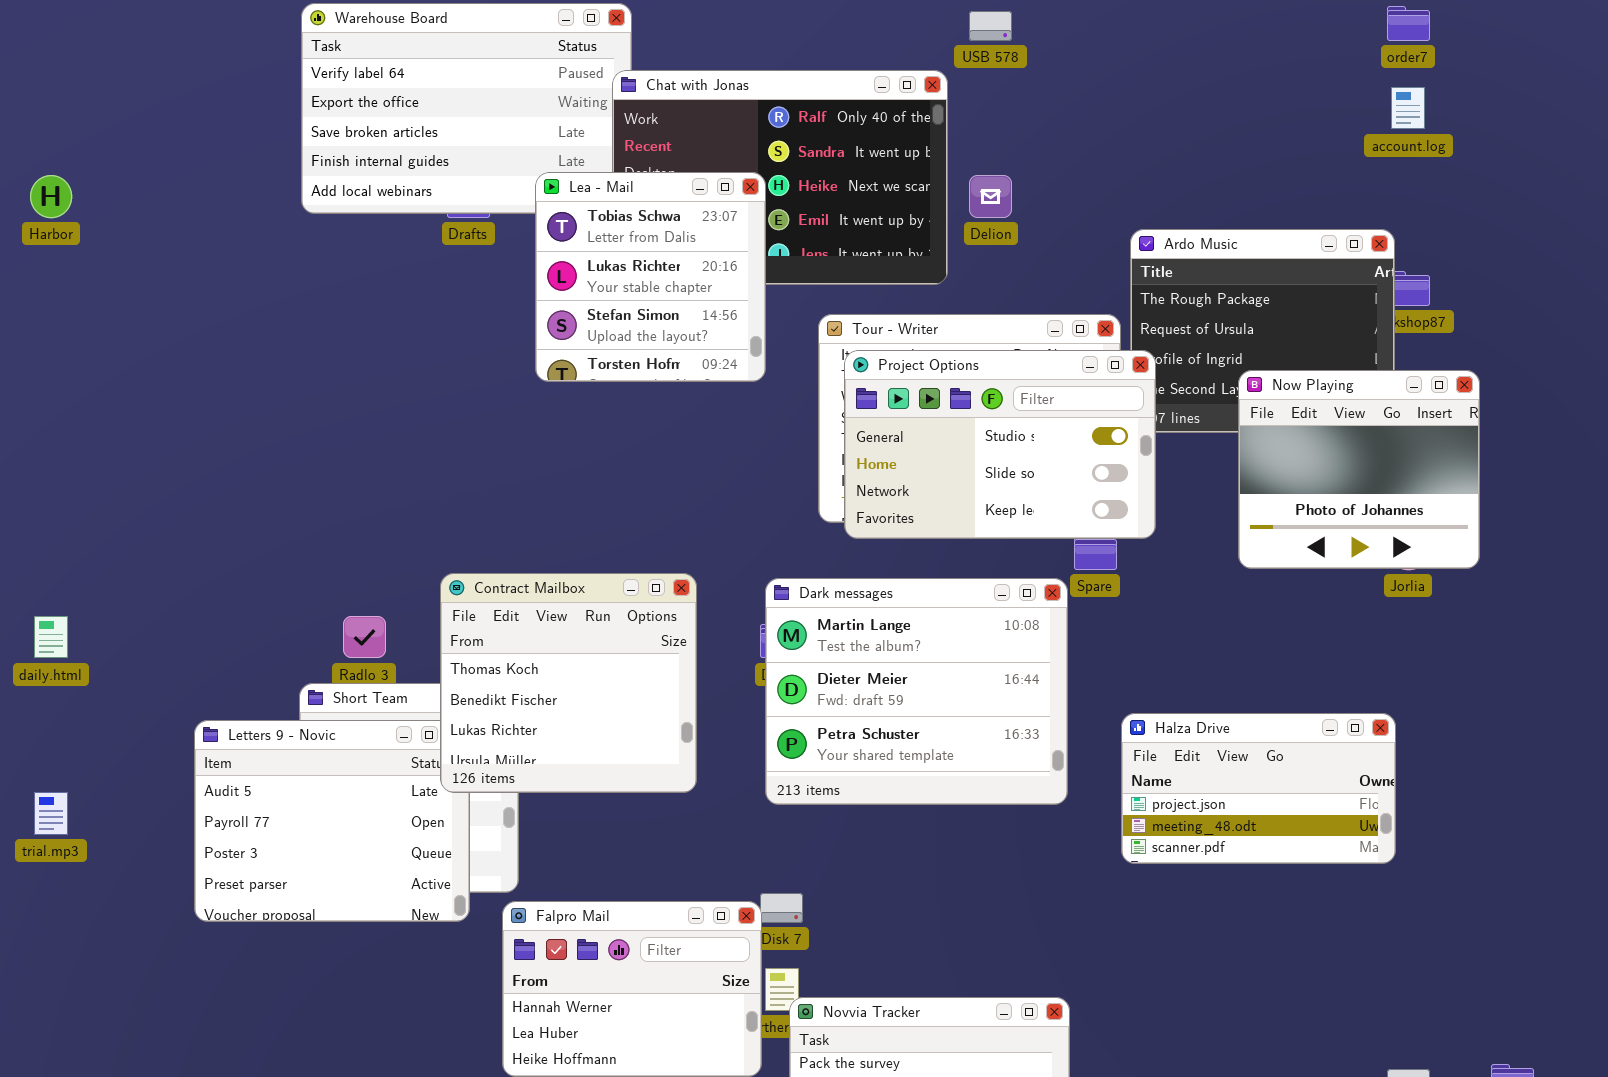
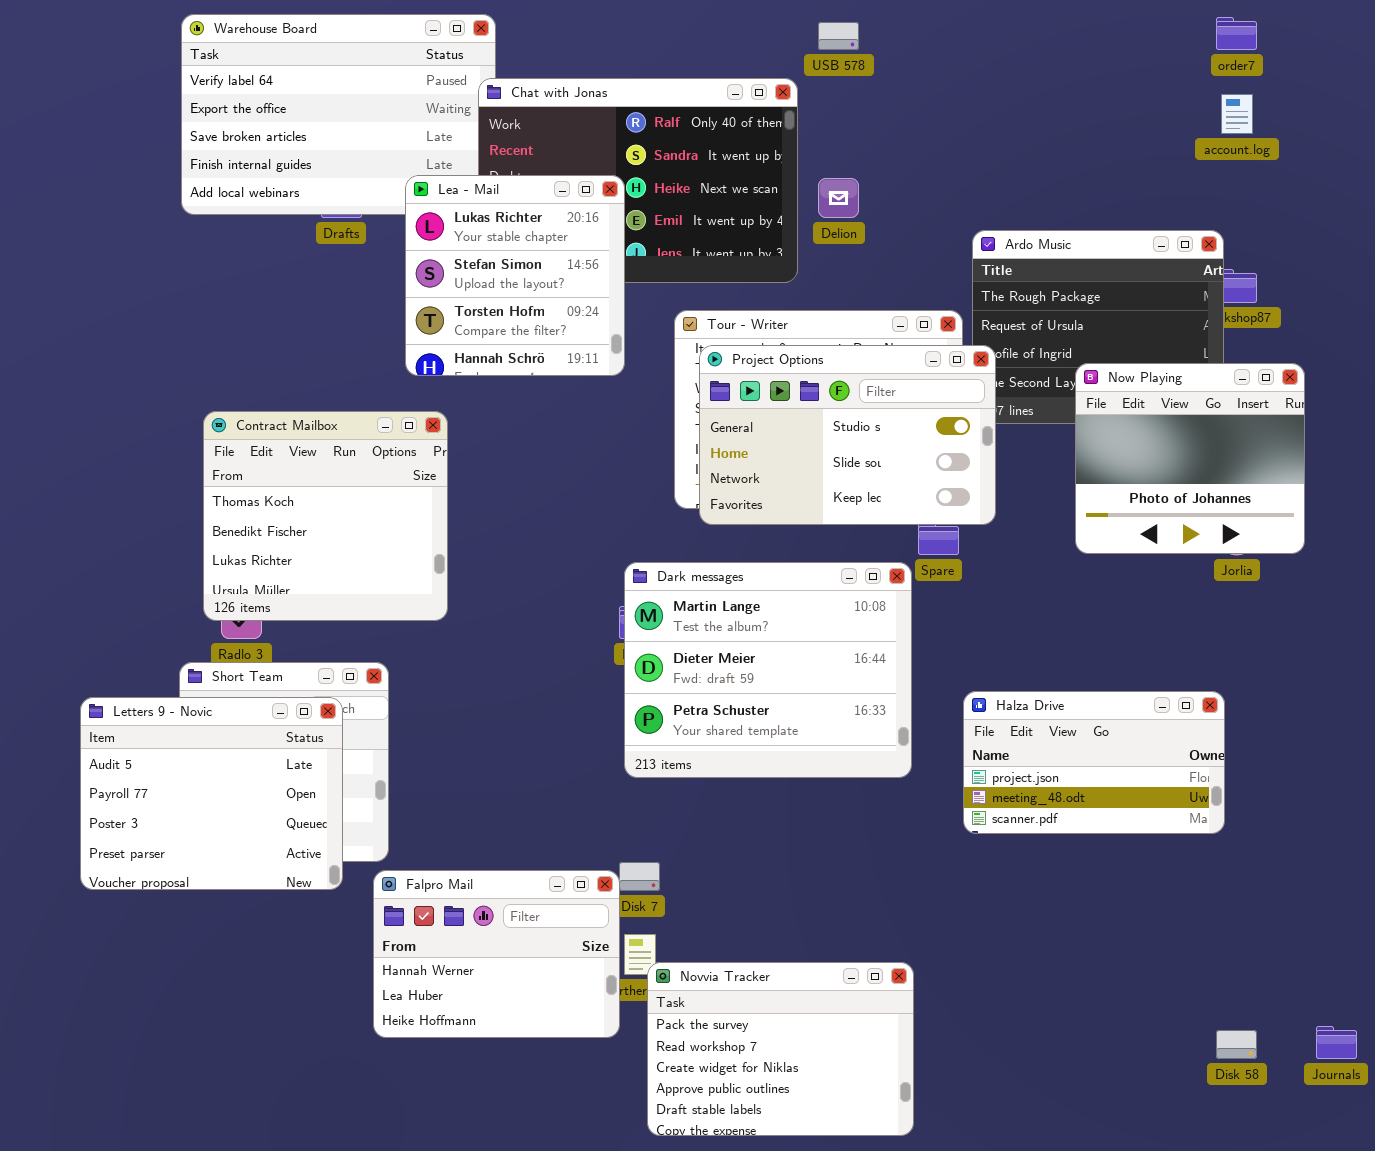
Lea - Mail: [535,172,766,382] -> [405,175,625,376], scrolled down 1 row
Contract Mailbox: [440,573,697,793] -> [203,411,448,621], moved

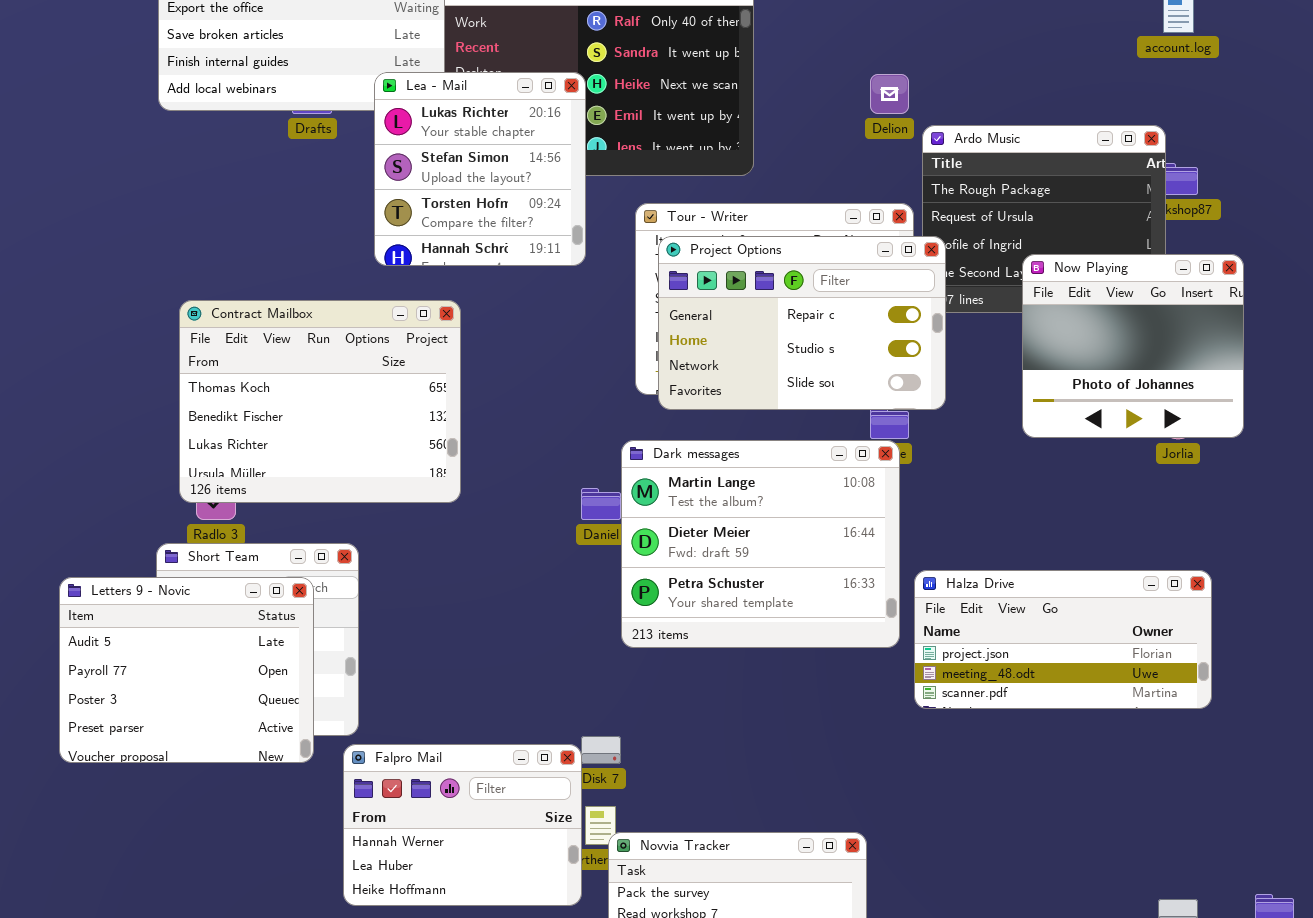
Delion: [818,178,859,218] -> [870,74,909,114], moved
Project Options: [699,345,996,525] -> [658,236,946,410], scrolled up 1 row
Contract Mailbox: [203,411,448,621] -> [179,300,461,503], resized
Dark messages: [624,562,912,778] -> [621,440,900,648], moved
Halza Drive: [963,691,1225,834] -> [914,570,1212,709], resized

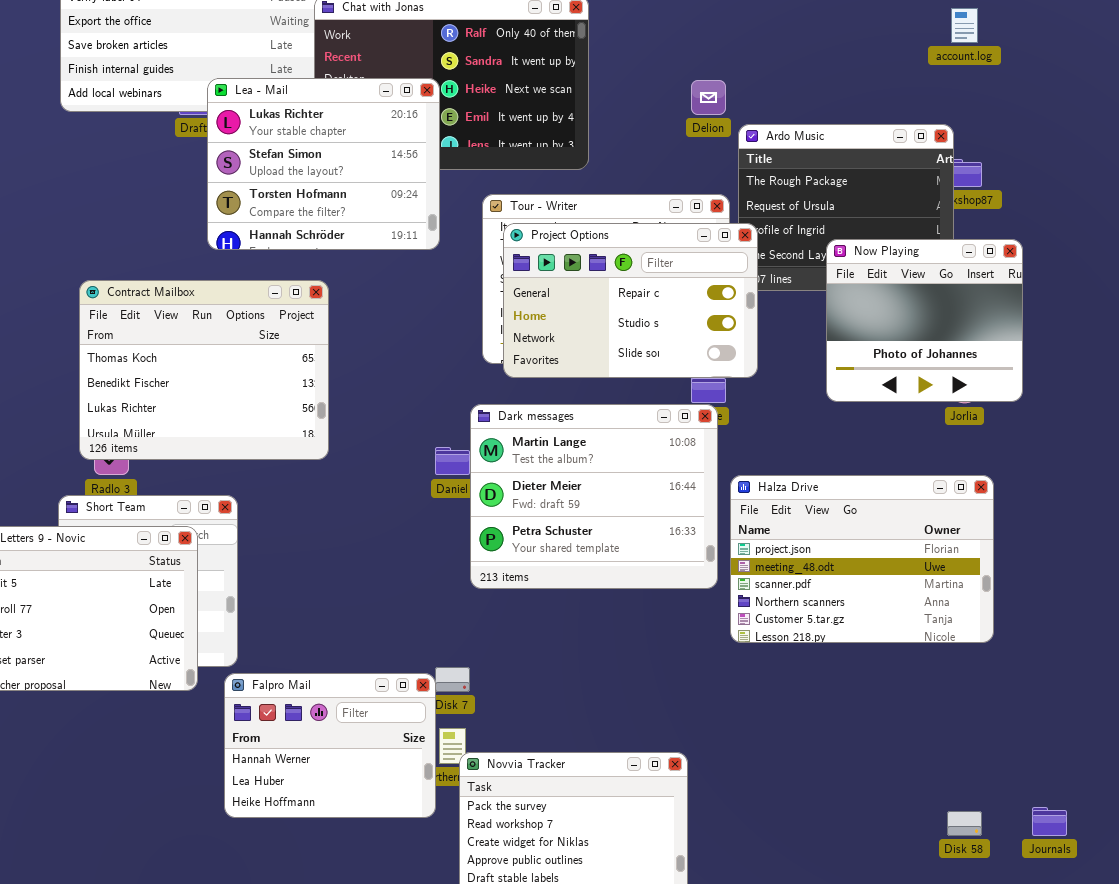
Lea - Mail: [374,72,586,266] -> [207,78,440,250], resized
Halza Drive: [914,570,1212,709] -> [730,475,994,643], resized

